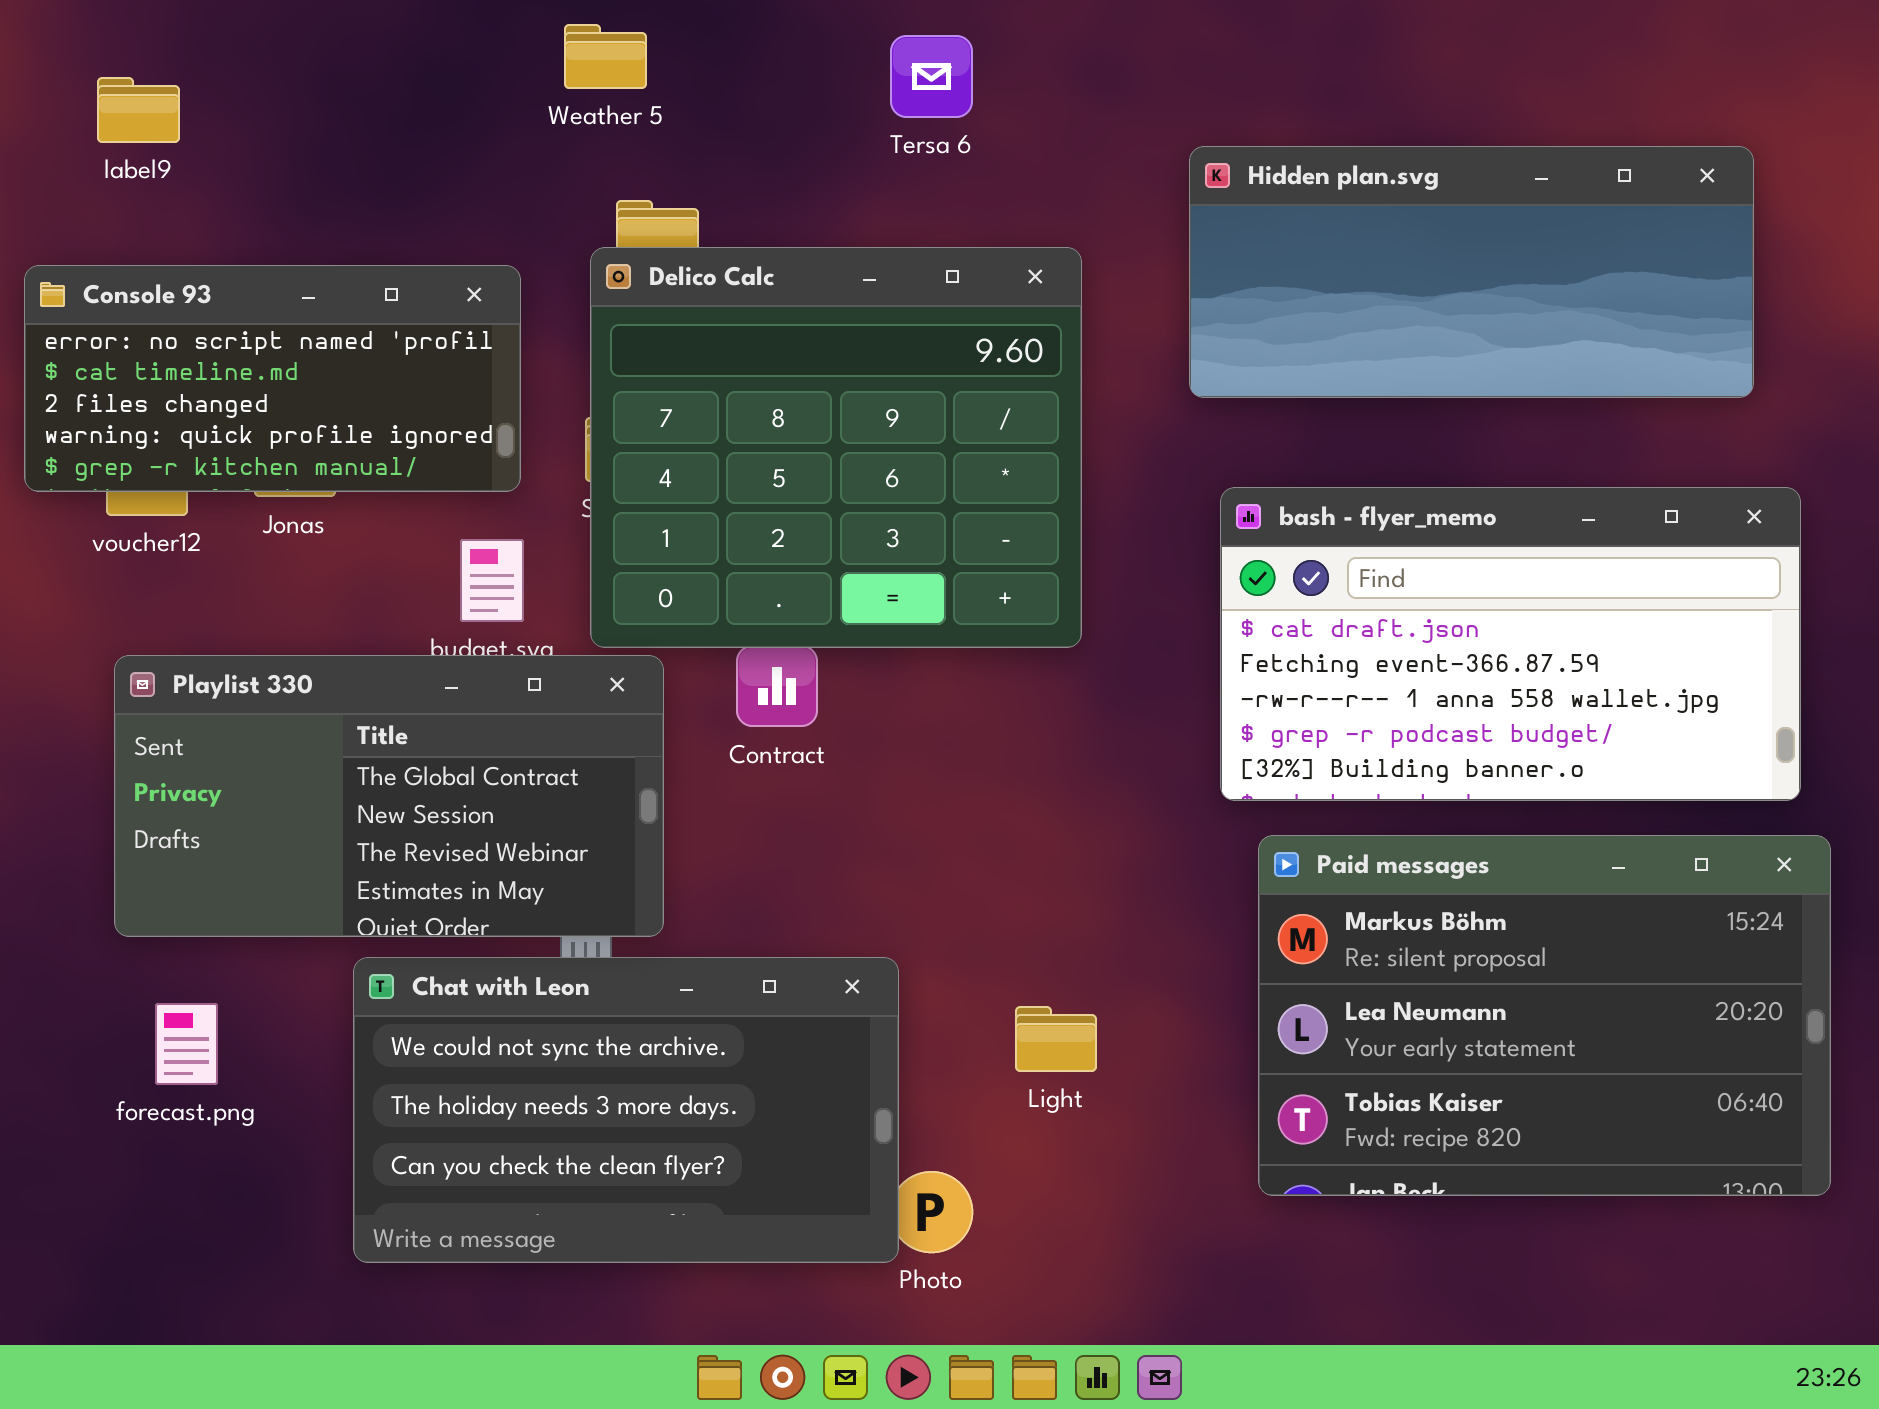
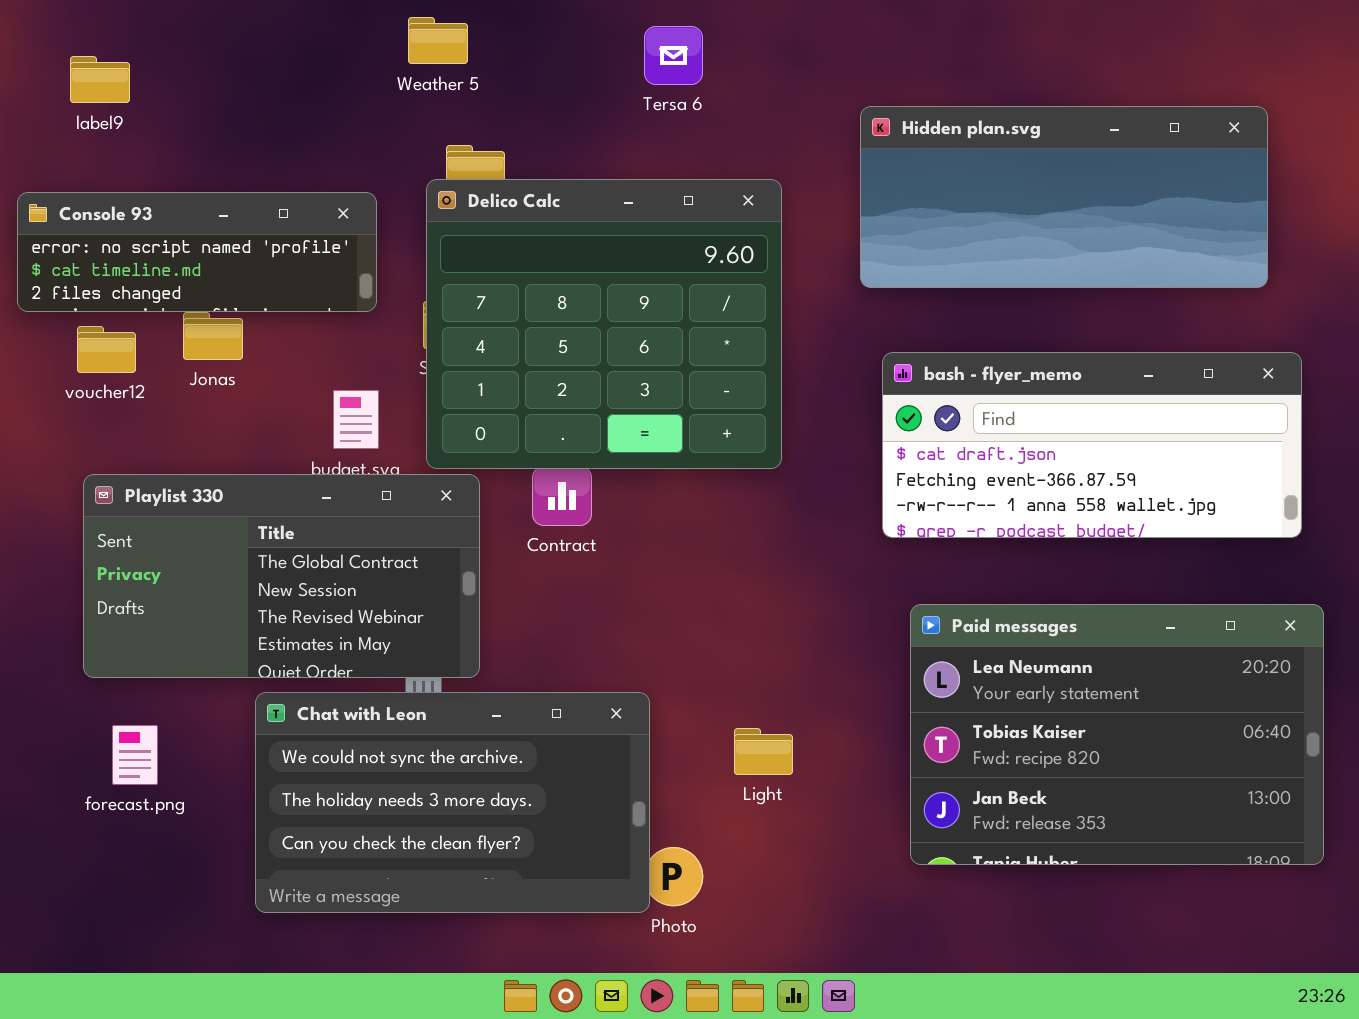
Console 93: [24,265,521,492] -> [17,192,377,312], resized
bash - flyer_memo: [1220,487,1801,801] -> [882,352,1302,538], resized
Paid messages: [1258,835,1831,1196] -> [910,604,1324,865], scrolled down 1 row

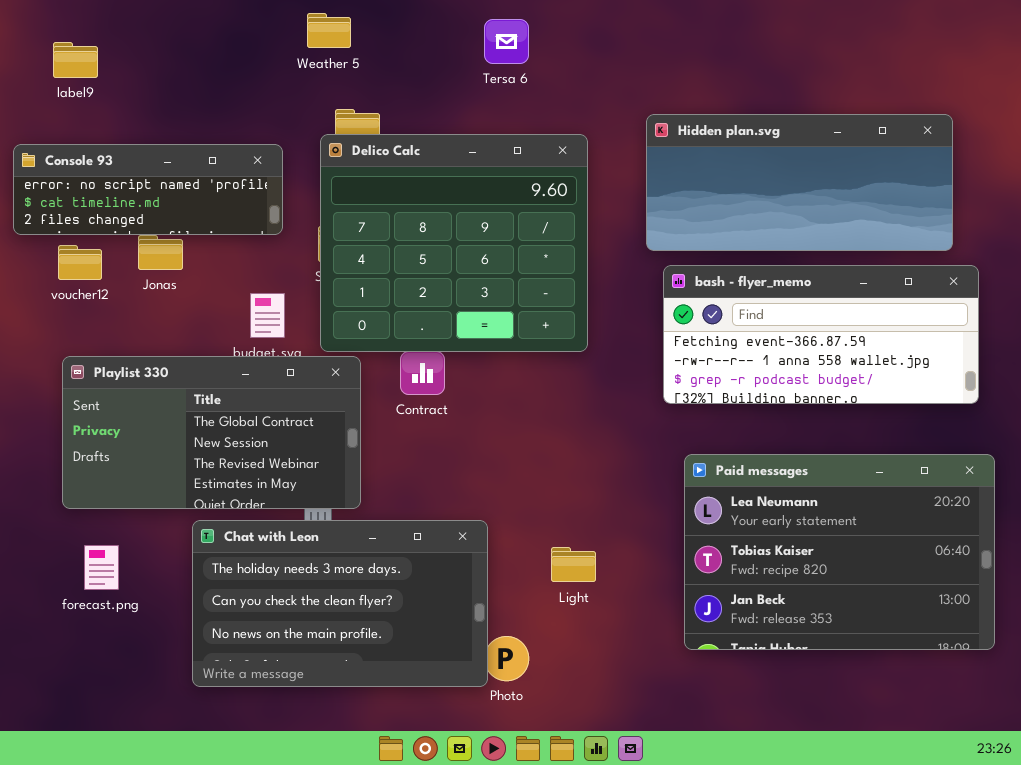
Hidden plan.svg: [860,106,1268,288] -> [646,114,953,251], moved
bash - flyer_memo: [882,352,1302,538] -> [663,265,979,404], scrolled down 1 row
Chat with Leon: [255,692,650,913] -> [192,520,488,687], scrolled down 1 row

